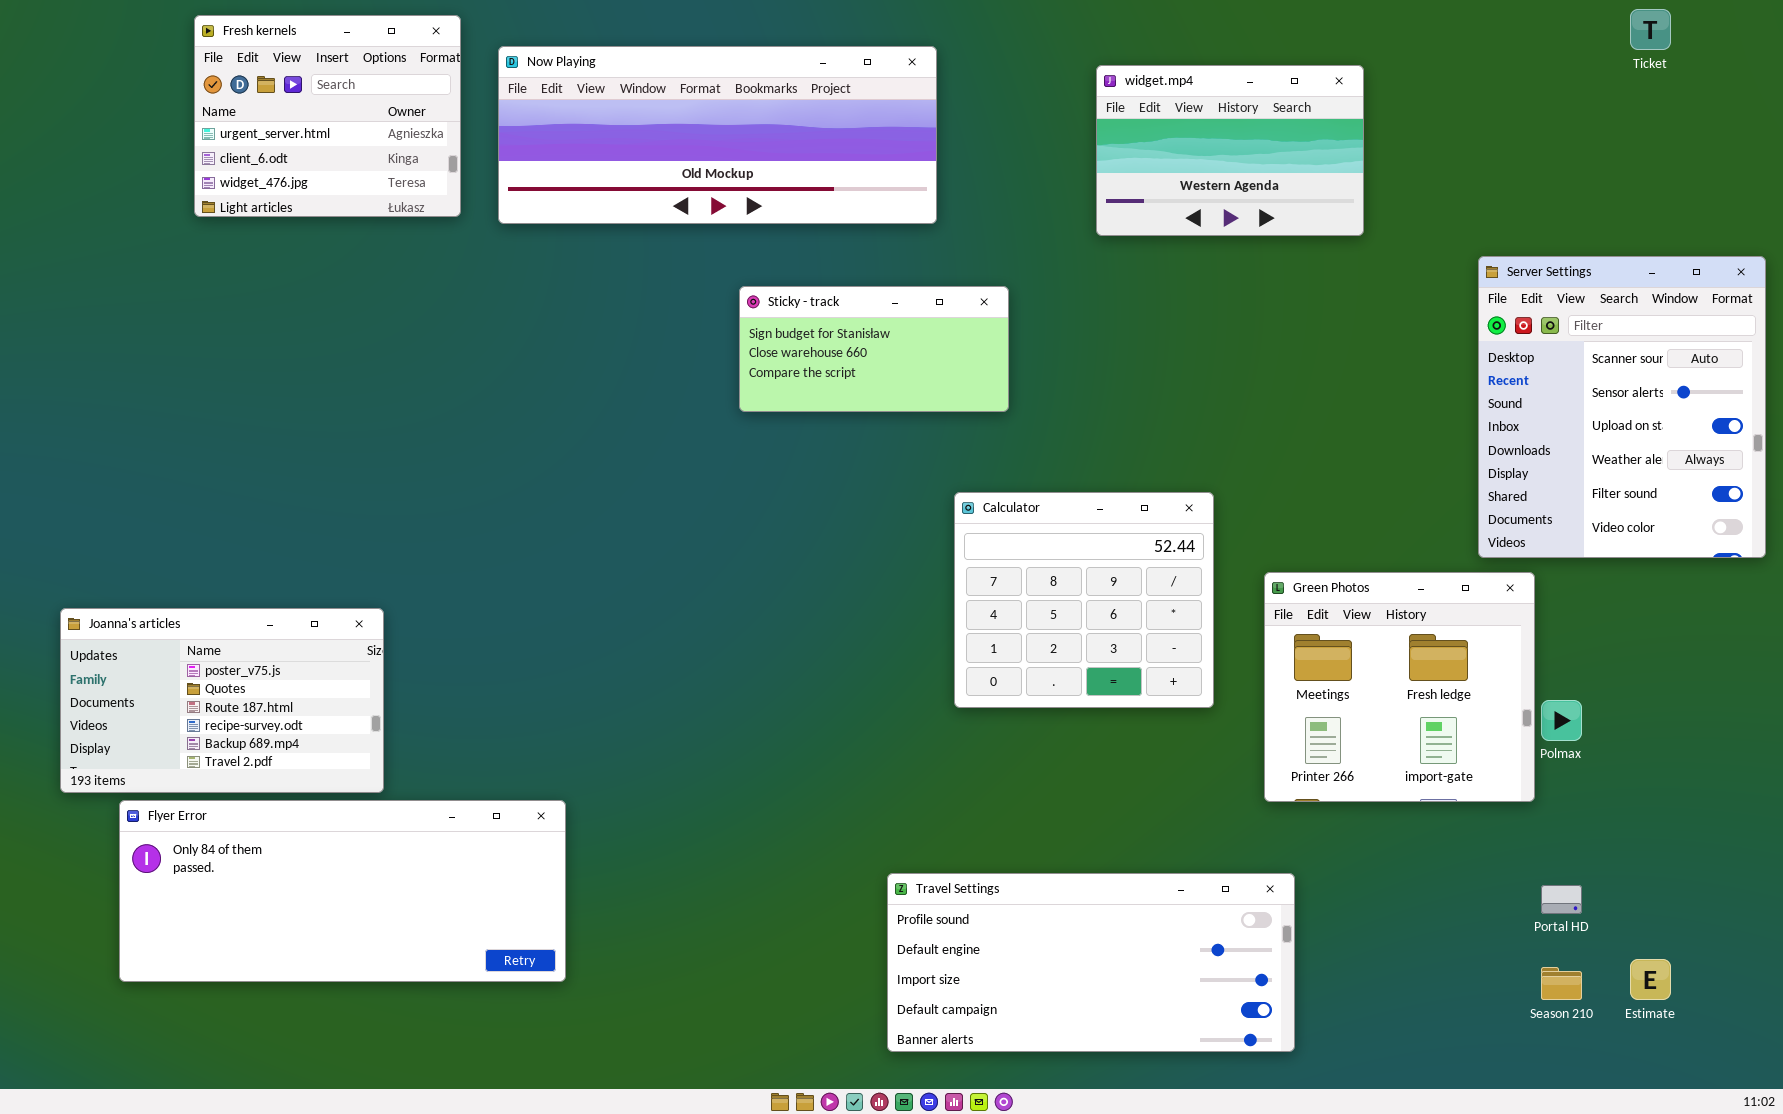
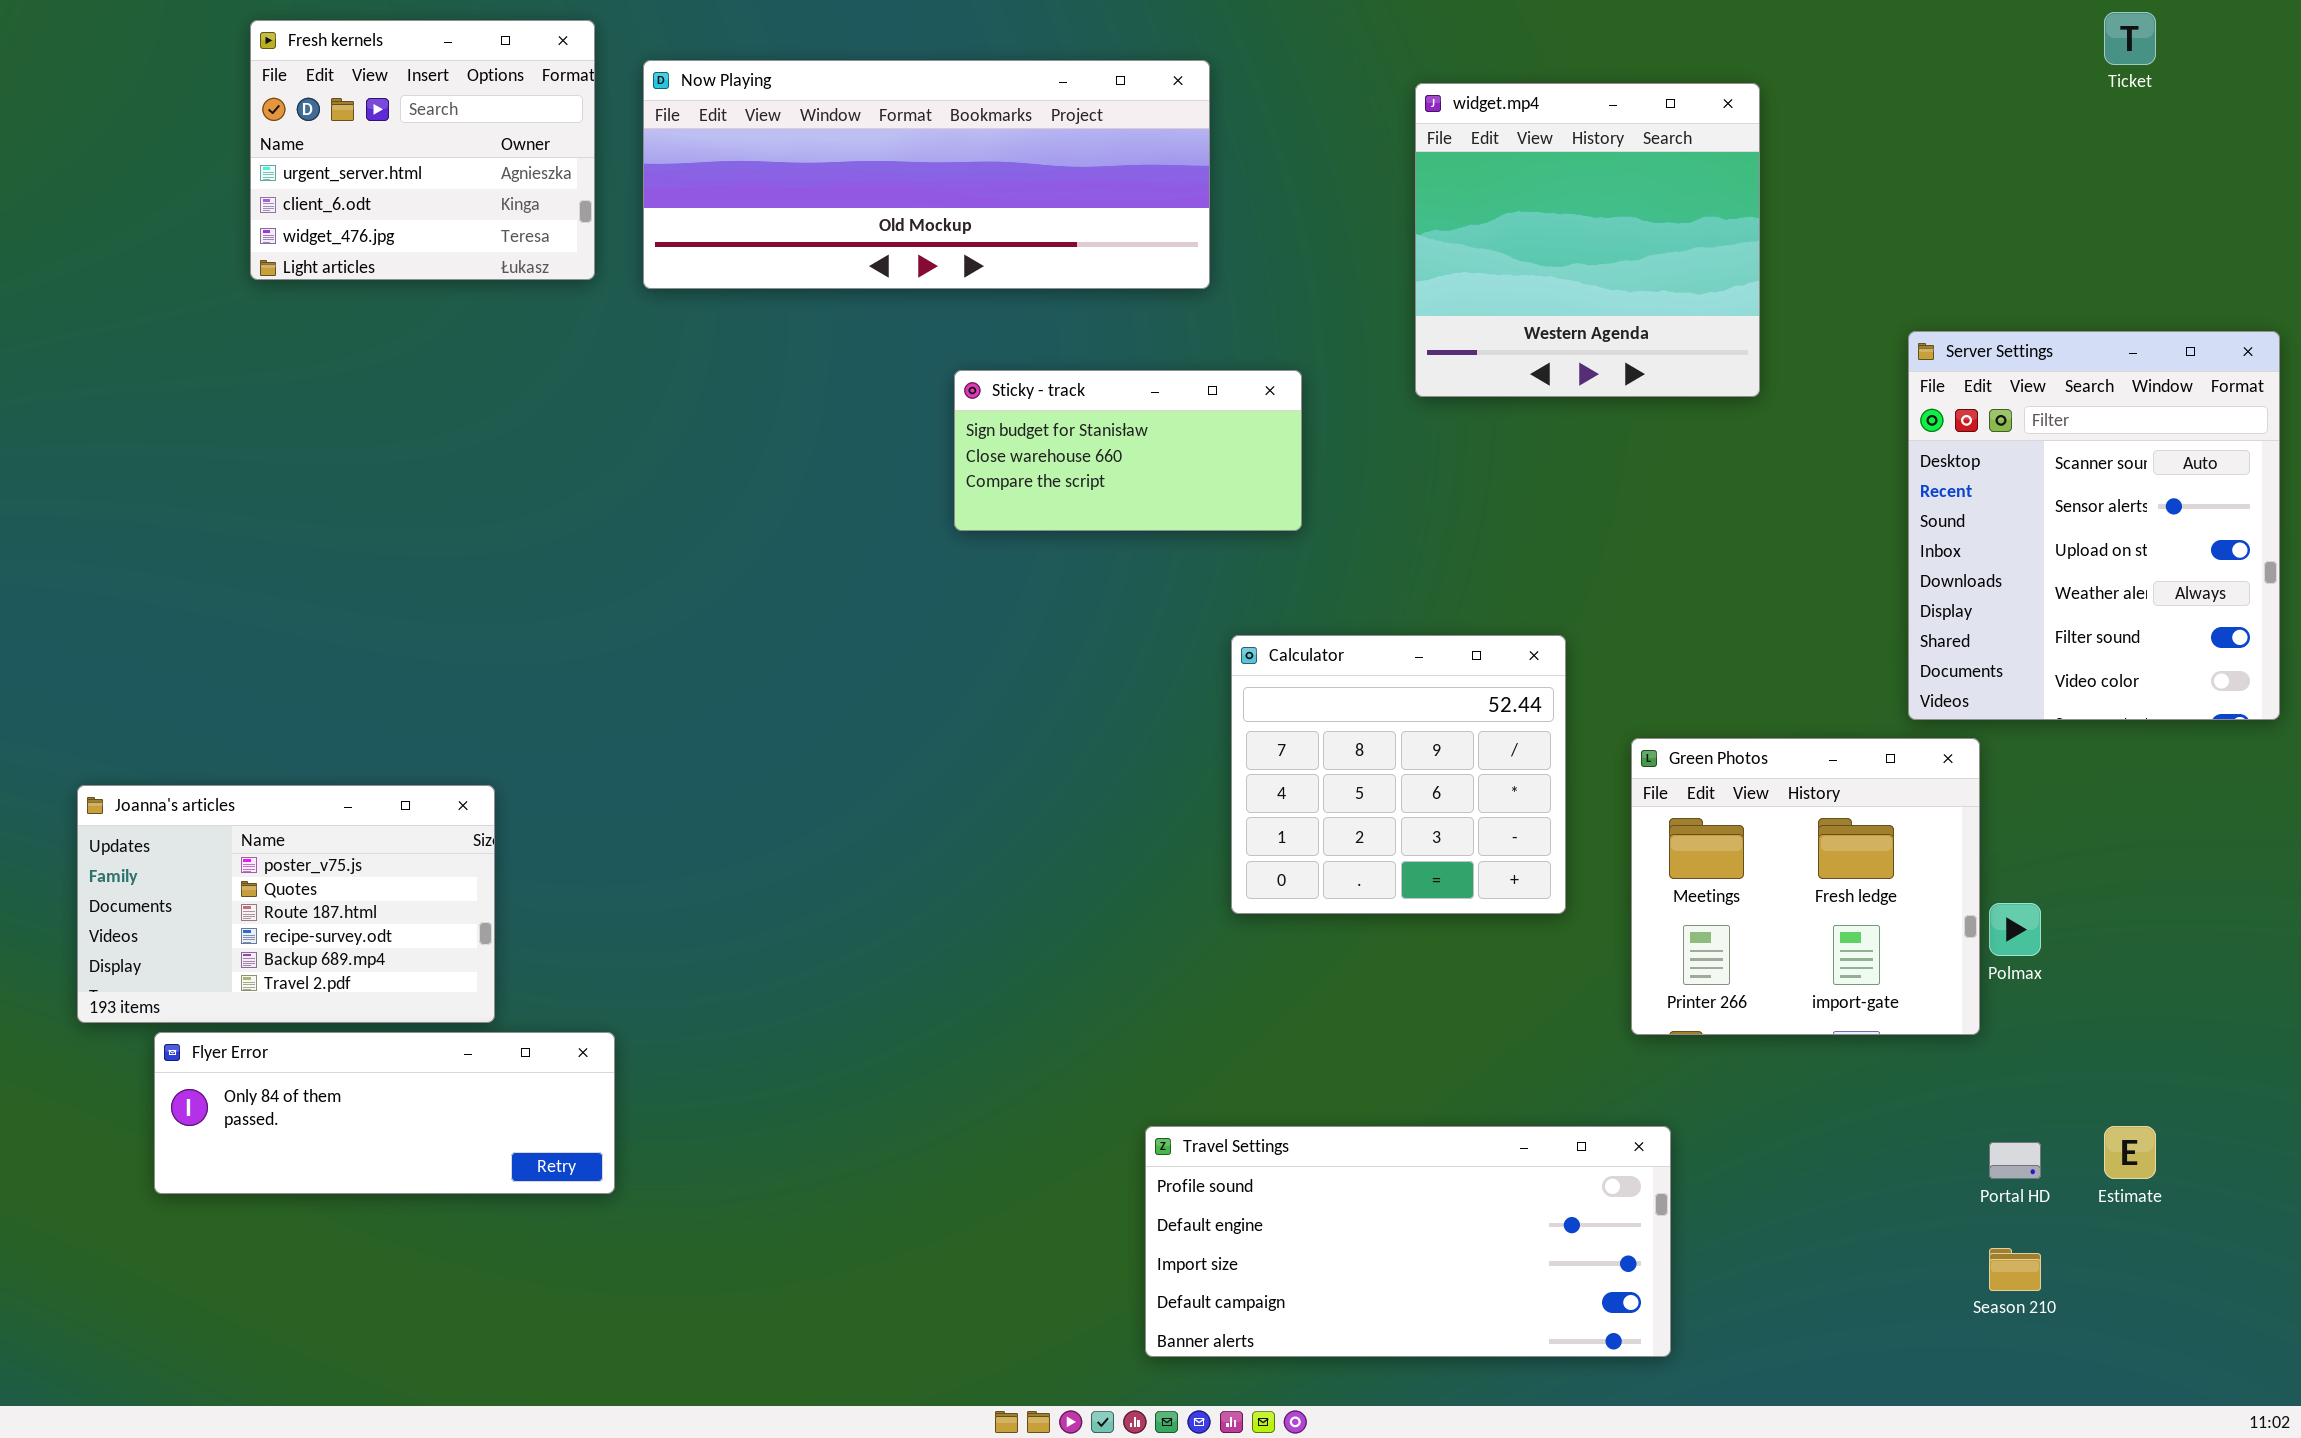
widget.mp4: [1096,65,1364,236] -> [1415,83,1760,397], resized
Flyer Error: [119,800,566,982] -> [154,1032,615,1194], resized
Estimate: [1630,959,1671,1000] -> [2104,1126,2156,1179], moved

